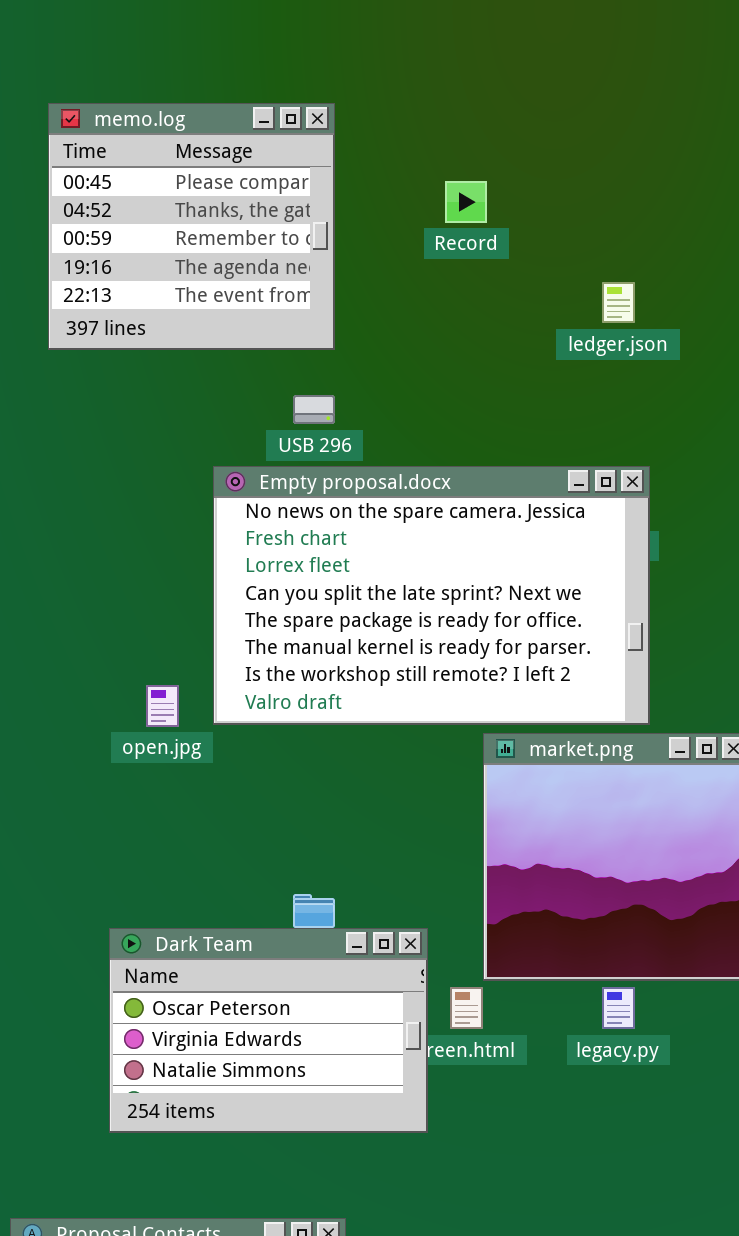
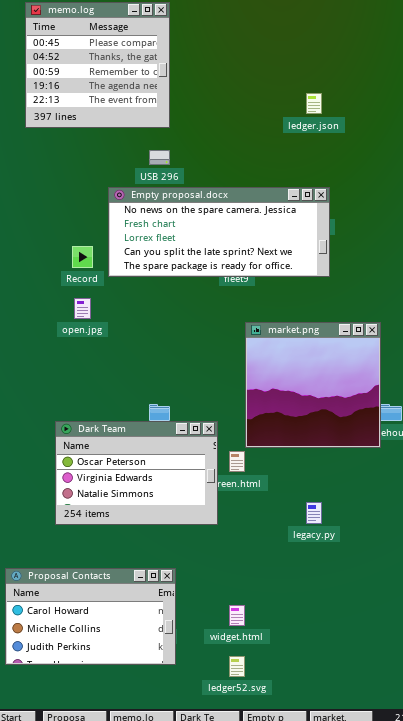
Record: [445,181,487,223] -> [72,246,93,268], moved
Empty proposal.docx: [213,466,650,725] -> [108,187,330,277], resized
legacy.py: [602,987,635,1029] -> [306,502,322,524], moved

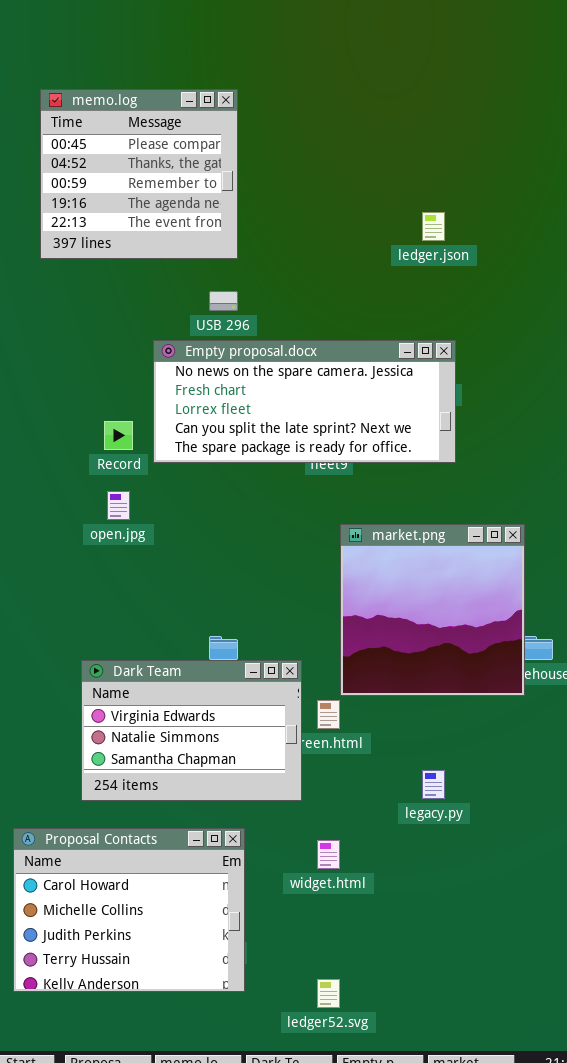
Dark Team: [55,421,218,525] -> [81,660,302,801], scrolled down 1 row
Proposal Contacts: [5,568,176,665] -> [13,828,245,992], resized
widget.html: [229,605,245,626] -> [317,840,340,869], moved

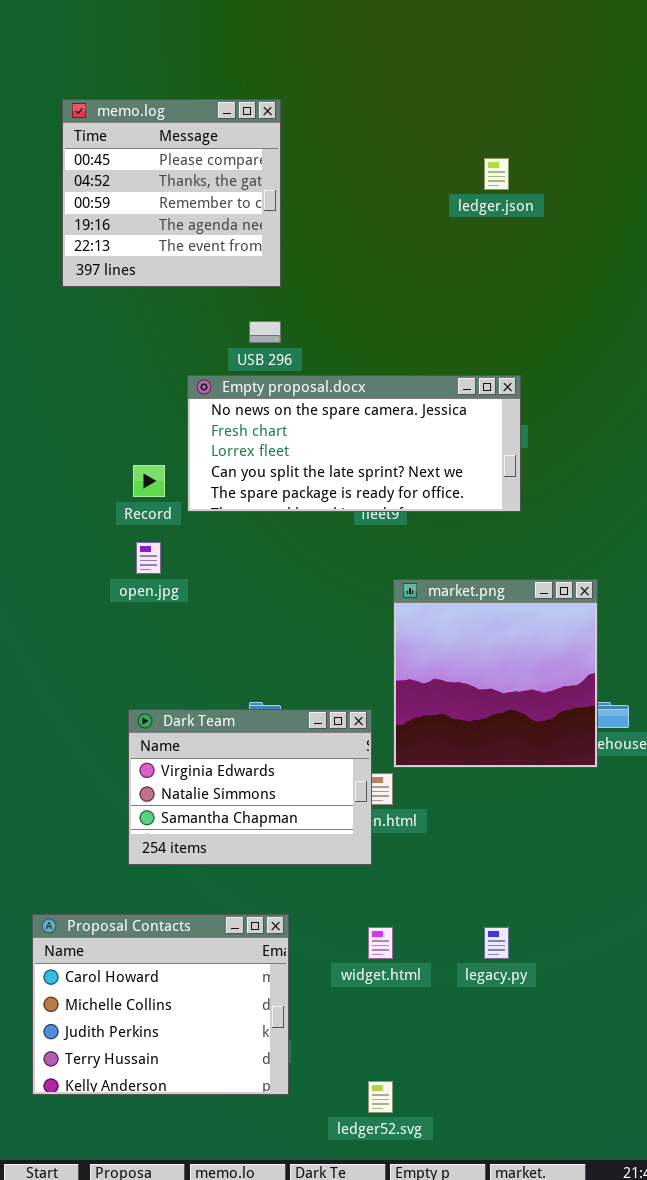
ledger.json: [422,212,445,241] -> [484,158,509,190], moved
Dark Team: [81,660,302,801] -> [128,709,372,865], moved
legacy.py: [422,770,445,799] -> [484,927,509,959], moved

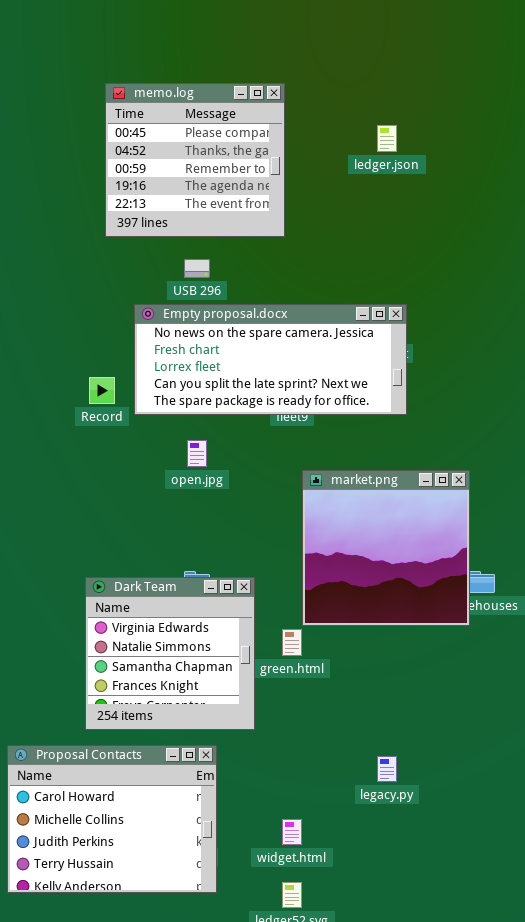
memo.log: [62,99,281,287] -> [105,83,285,237], moved
open.jpg: [136,542,161,574] -> [187,440,207,467], moved
Dark Team: [128,709,372,865] -> [85,577,255,730], resized
widget.html: [368,927,393,959] -> [282,819,302,845], moved

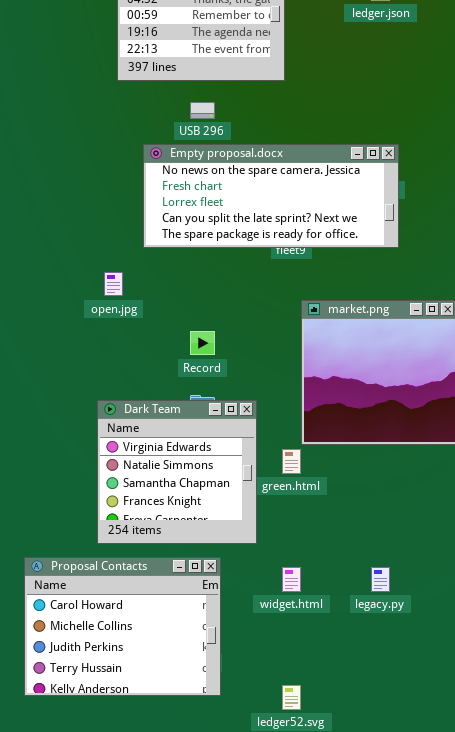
Record: [89,377,115,404] -> [190,331,215,355], moved
open.jpg: [187,440,207,467] -> [104,272,123,296], moved
widget.html: [282,819,302,845] -> [282,567,301,592], moved

